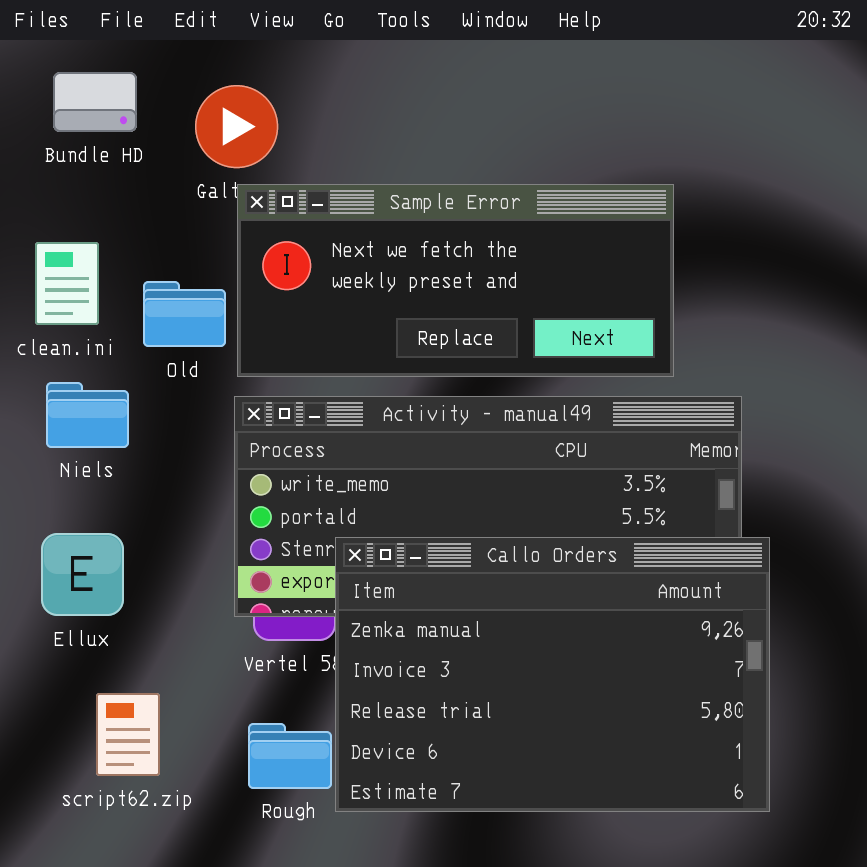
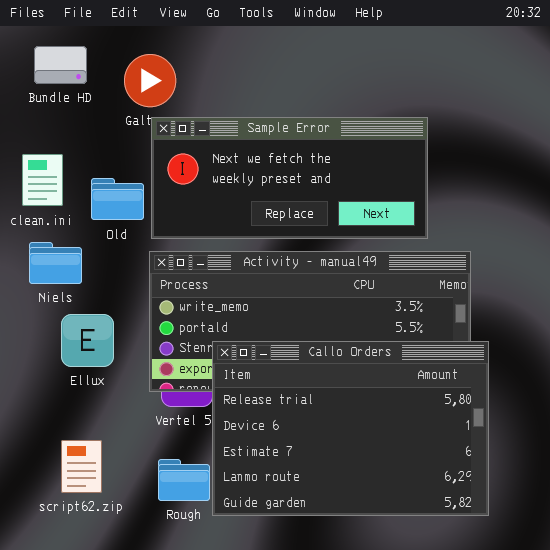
Ellux: [41,533,124,616] -> [61,314,114,367], moved
Callo Orders: [335,537,770,812] -> [212,341,489,516], scrolled down 2 rows

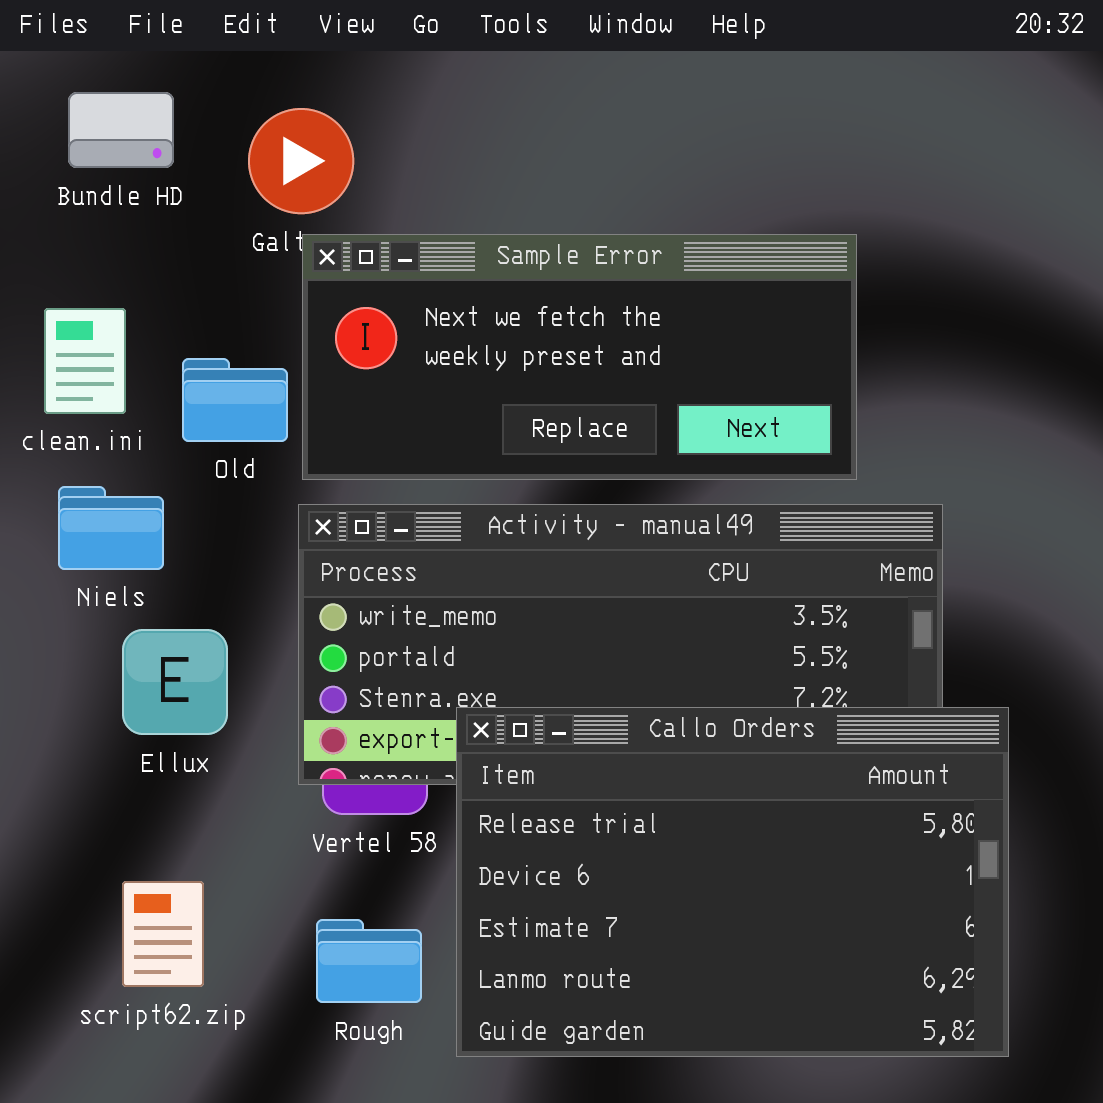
Callo Orders: [212,341,489,516] -> [456,707,1009,1057], moved

